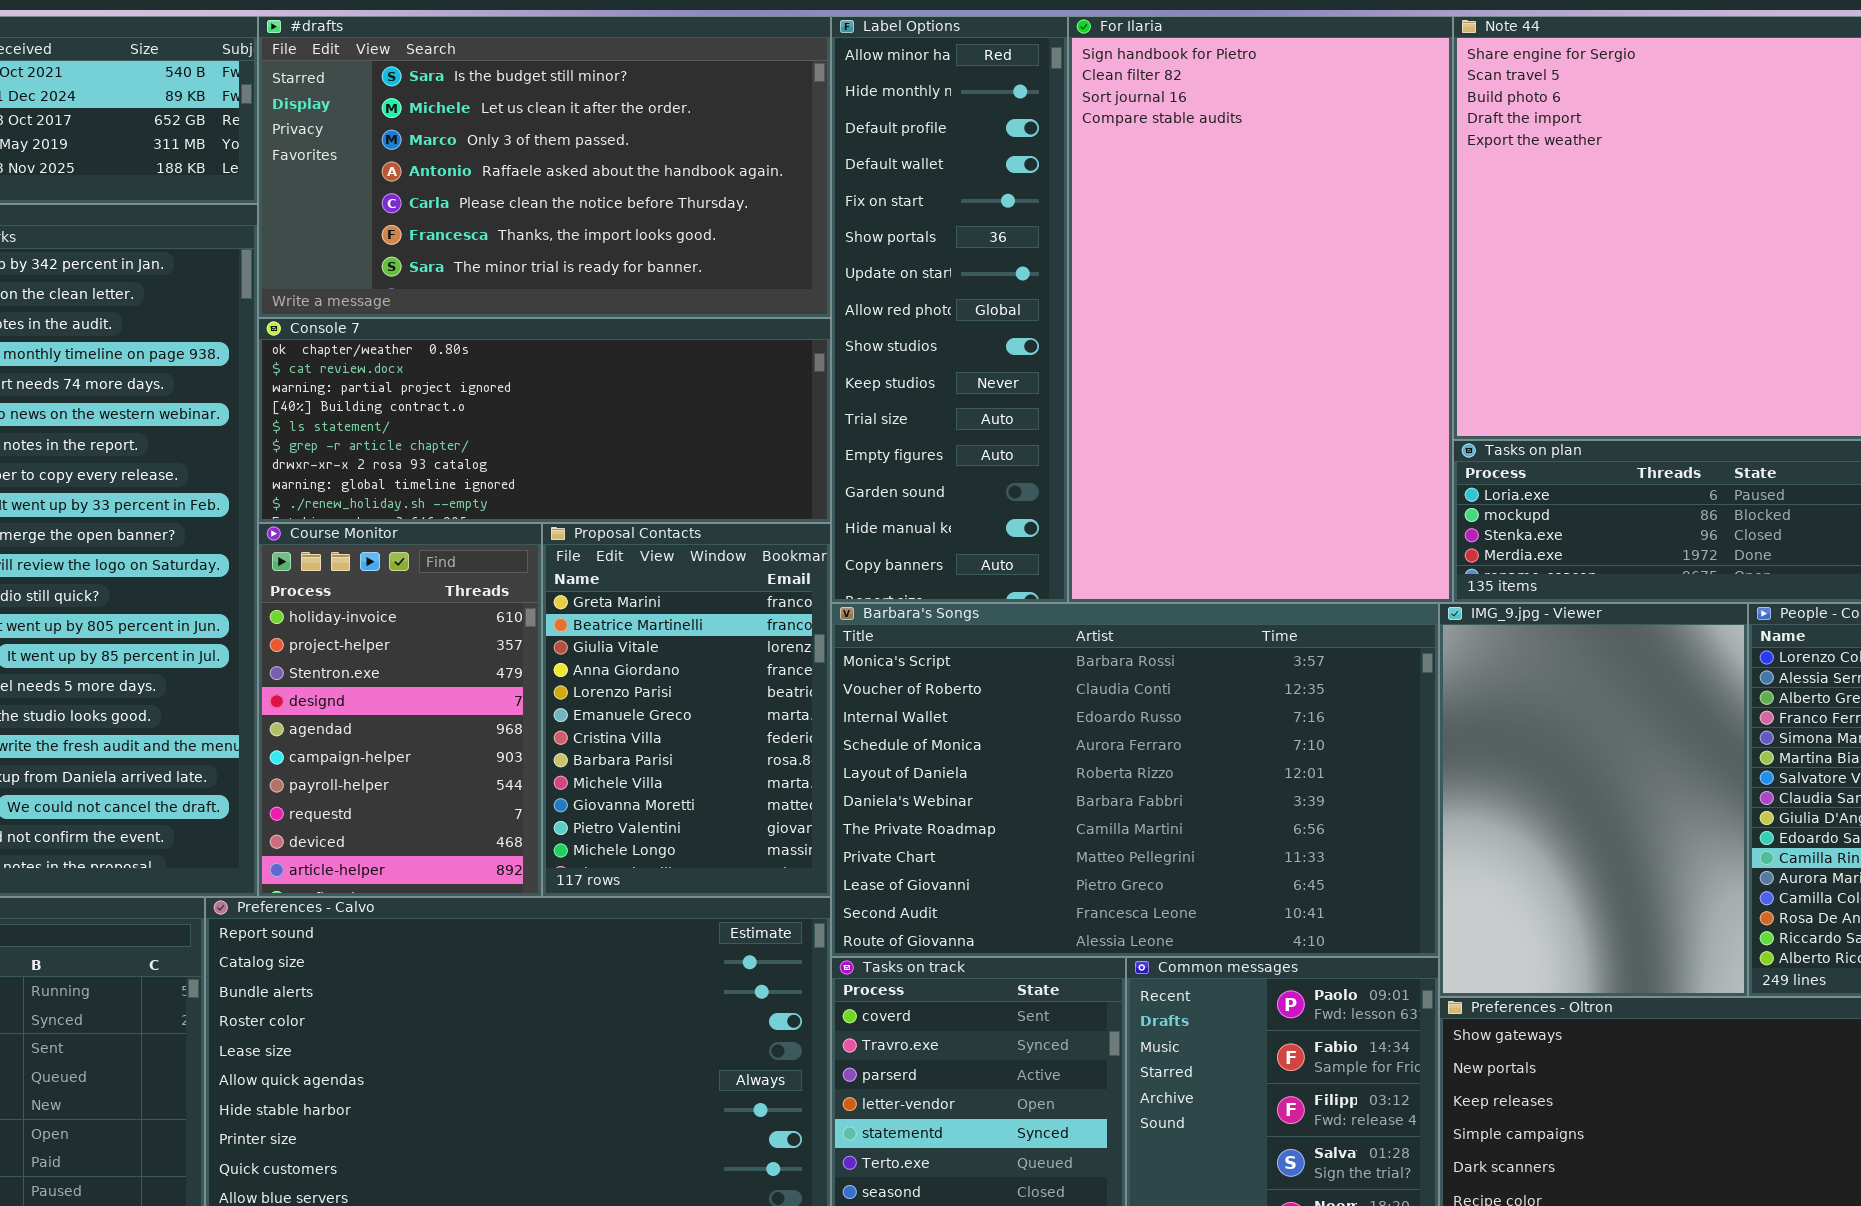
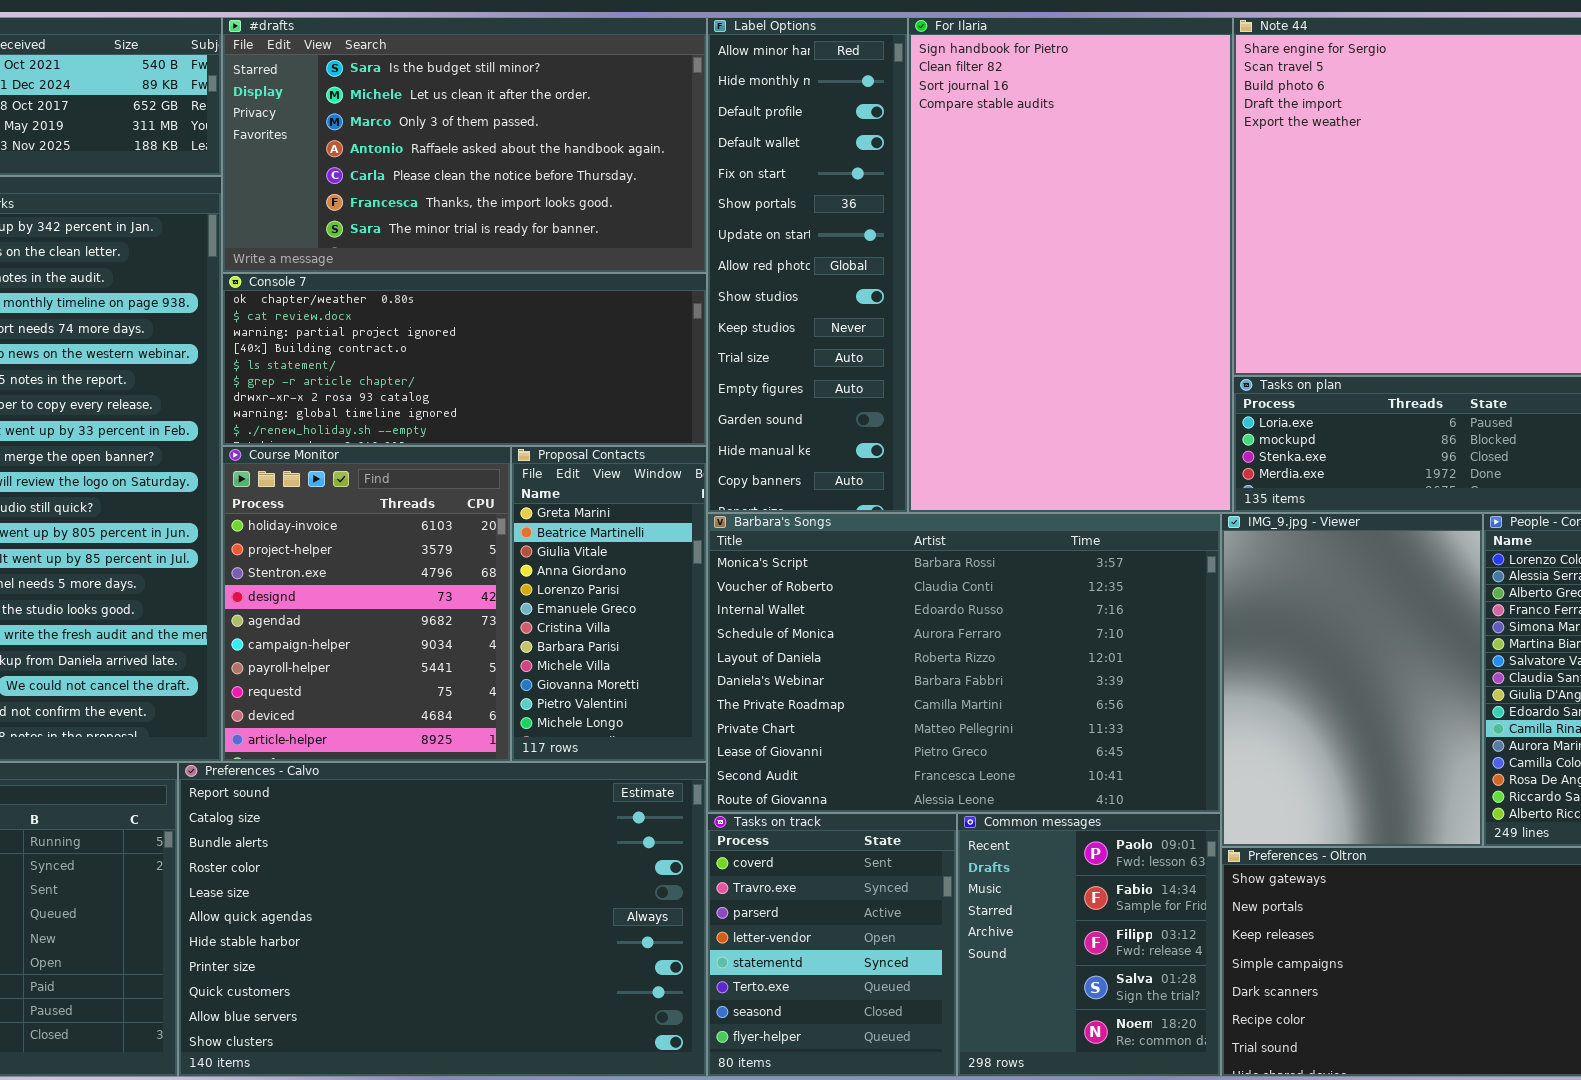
Course Monitor: [258,523,542,897] -> [222,446,511,762], resized
Proposal Contacts: [542,523,831,897] -> [511,446,707,762], resized

